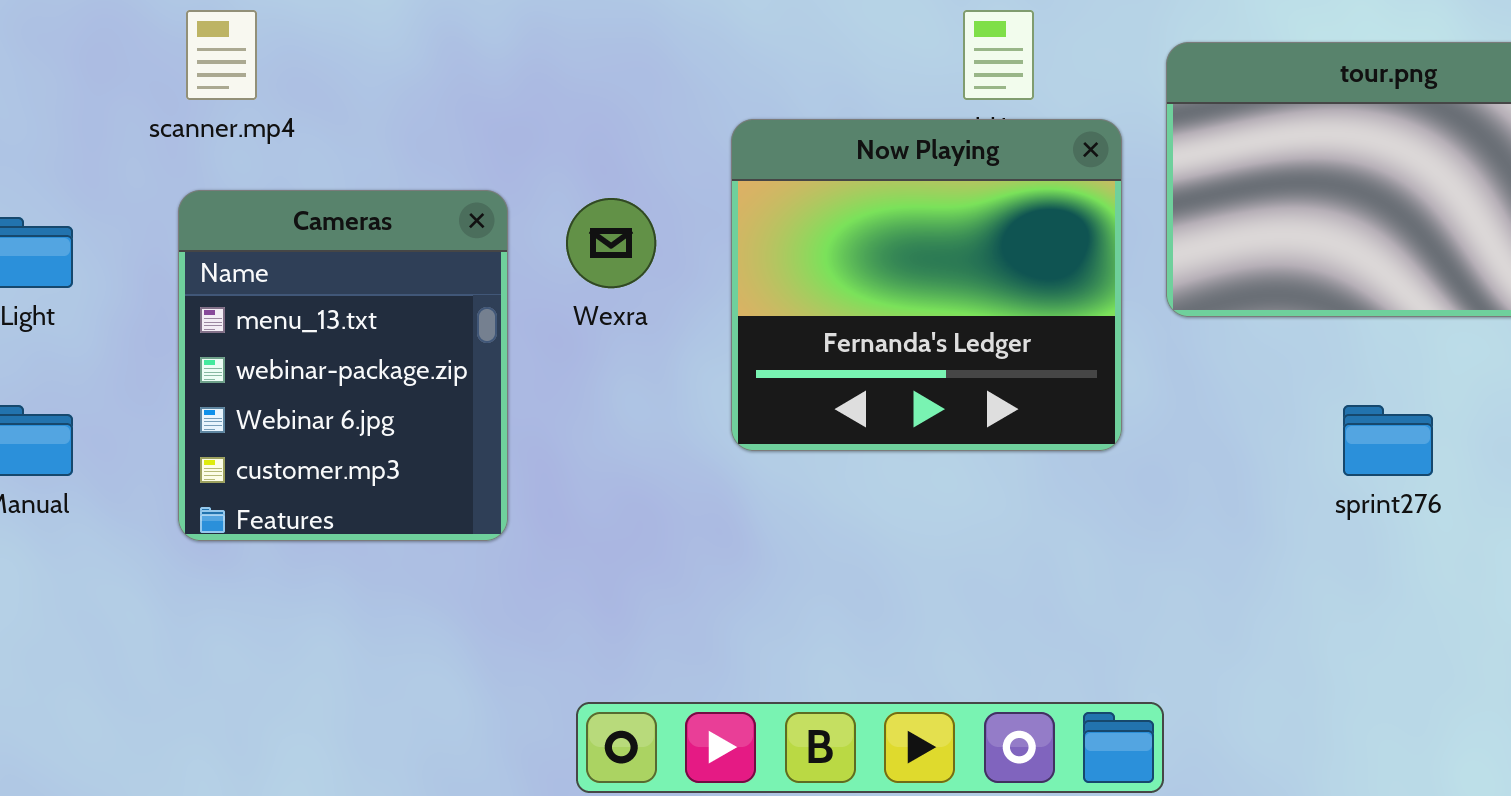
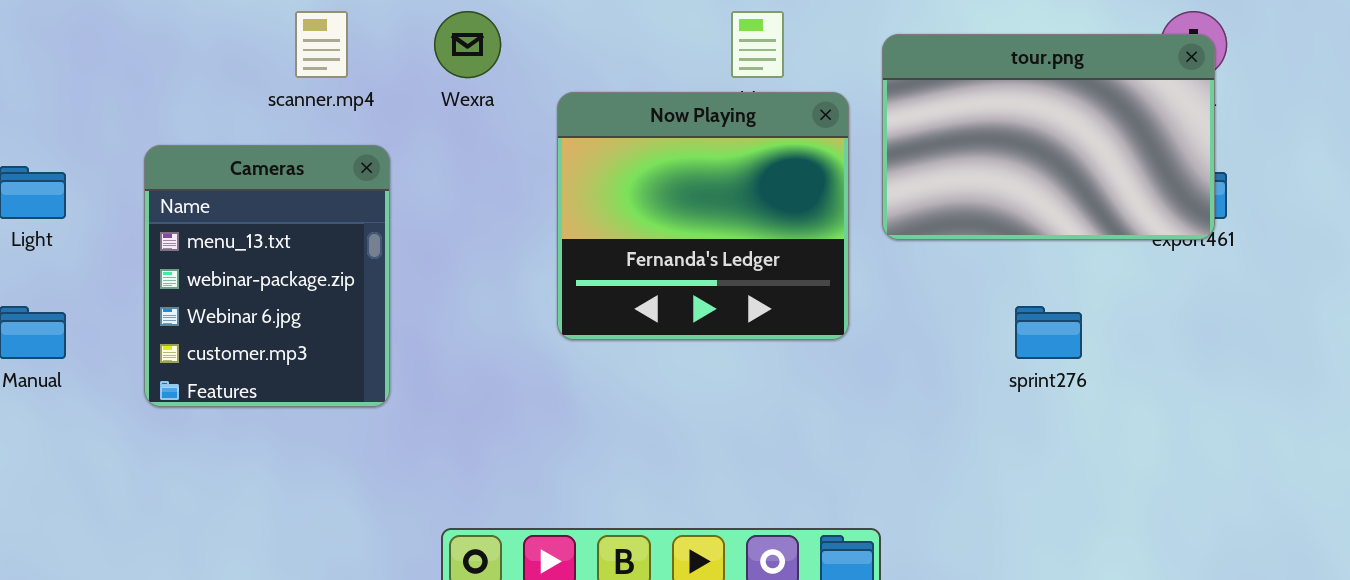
scanner.mp4: [186,10,257,100] -> [295,11,348,78], moved
Wexra: [566,198,656,288] -> [434,11,501,78], moved

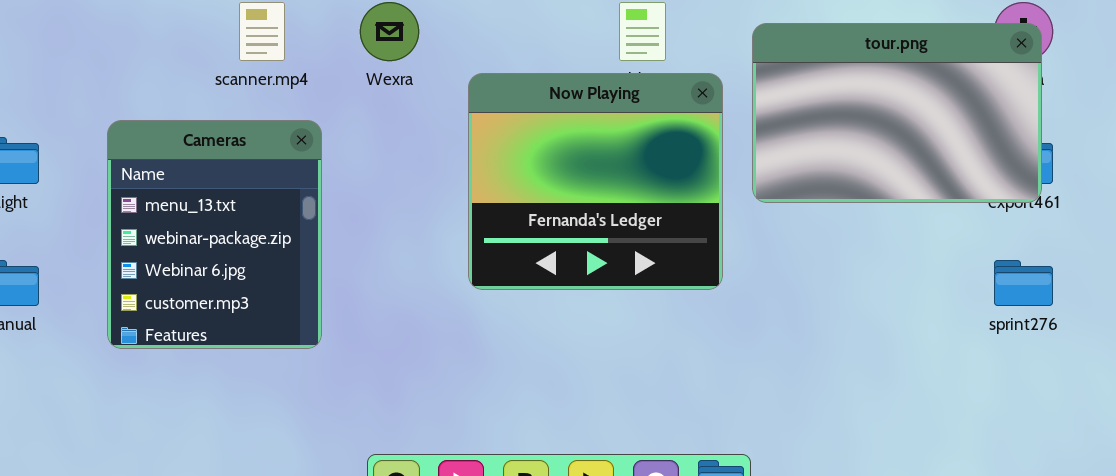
sprint276: [1015,306,1082,359] -> [994,260,1053,306], moved

